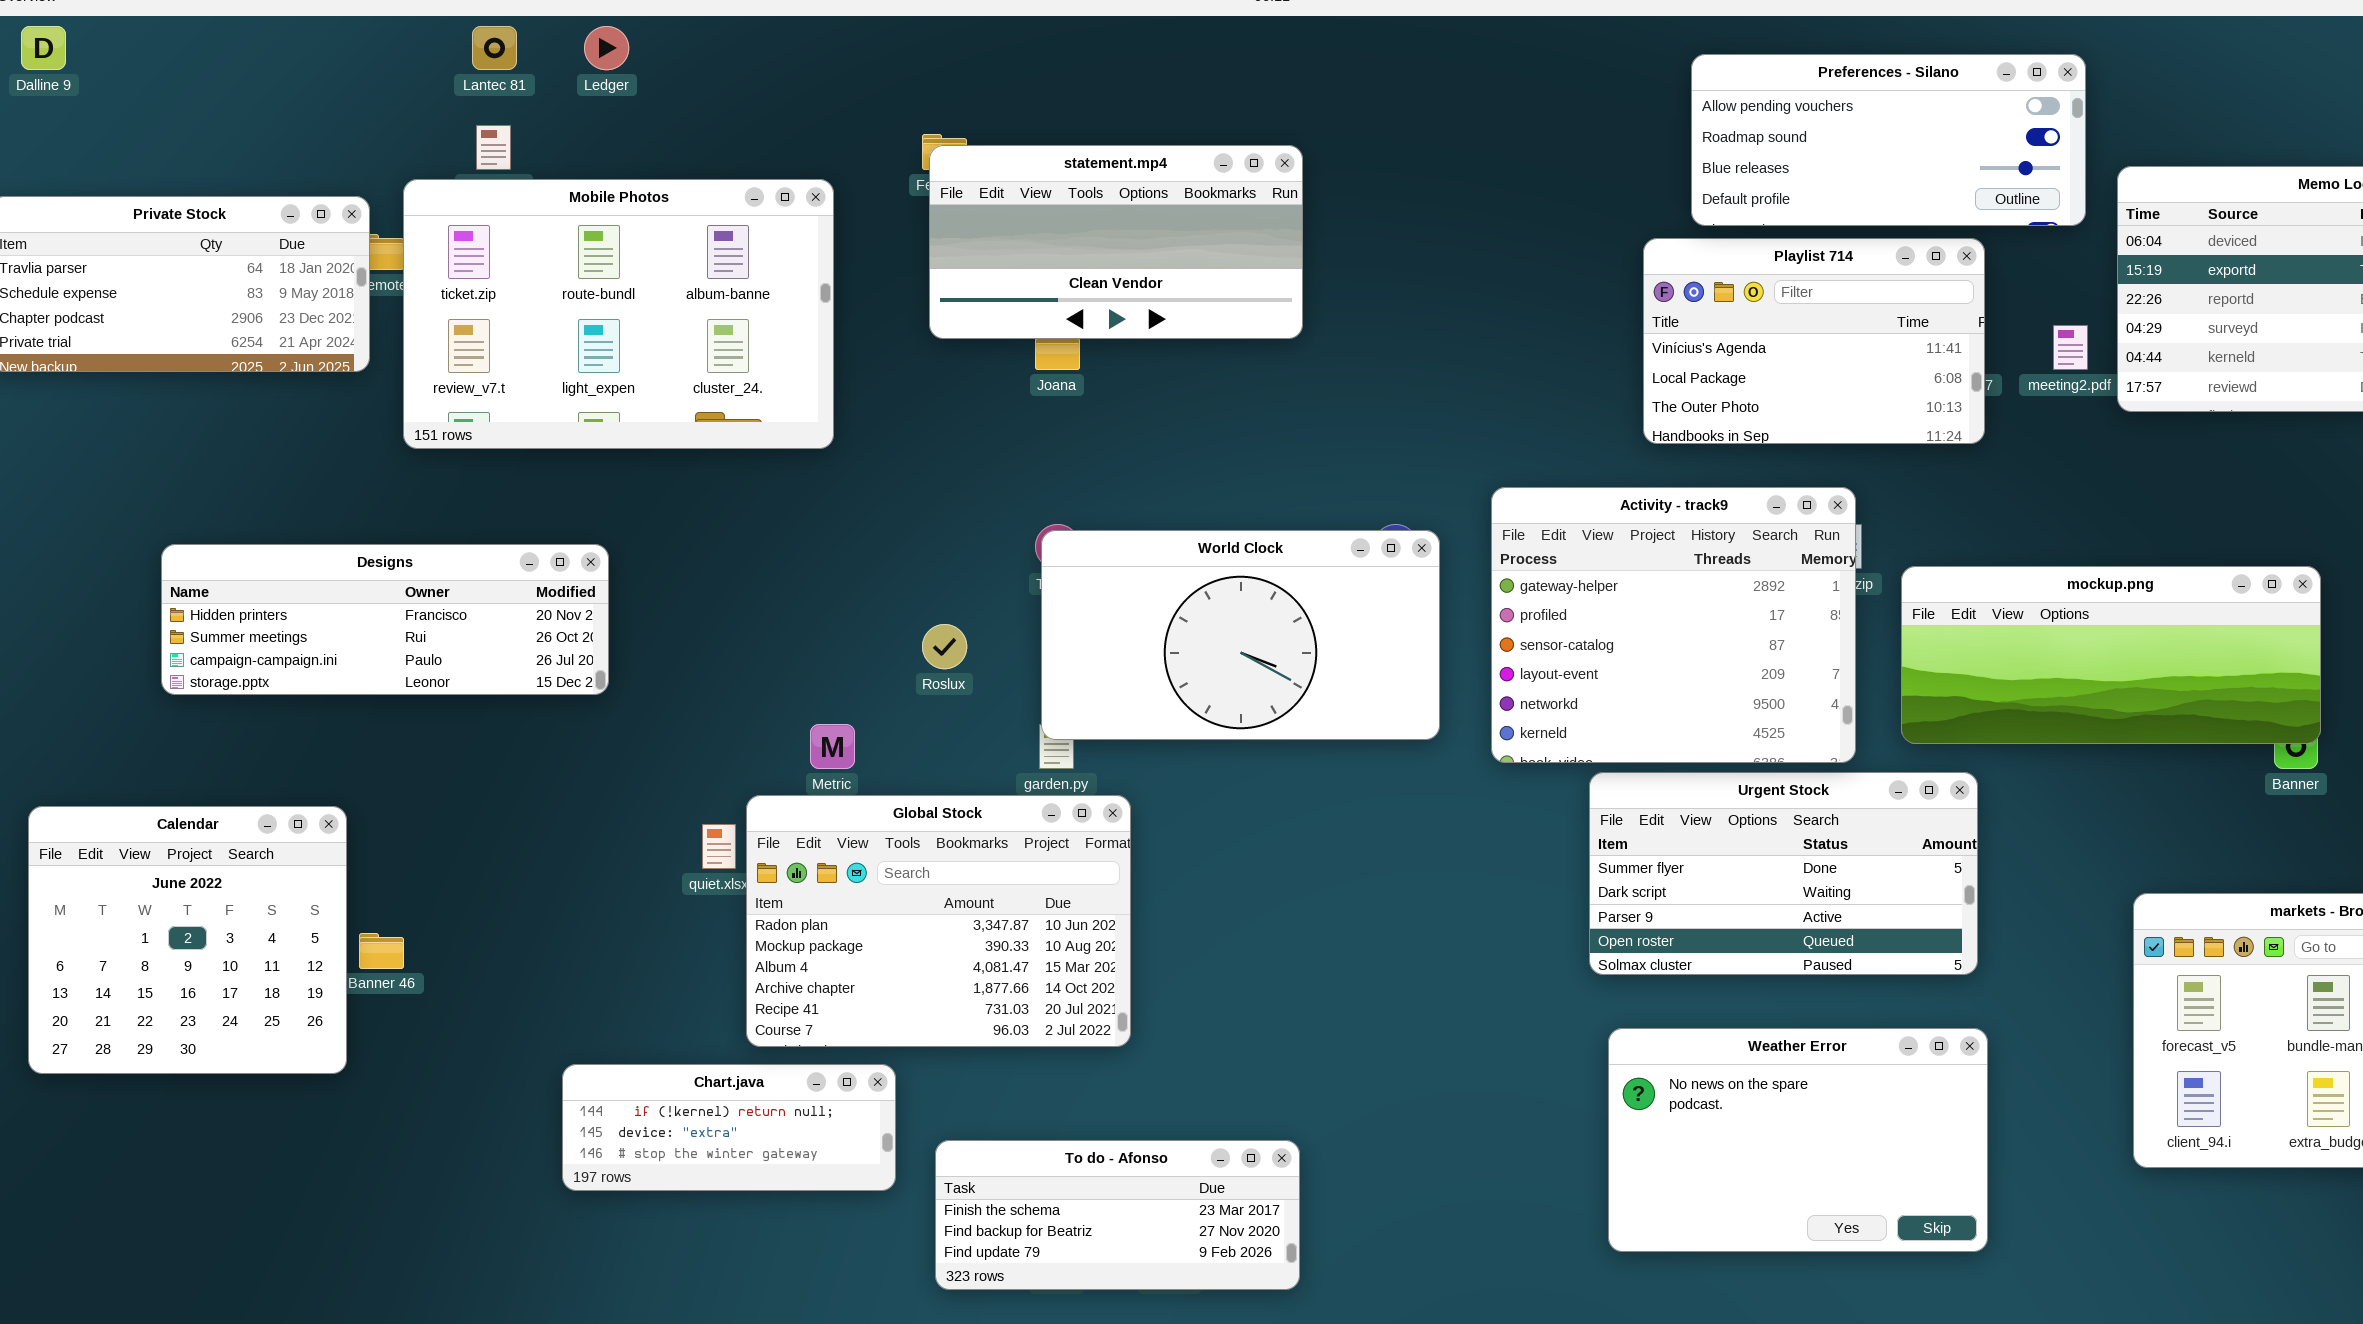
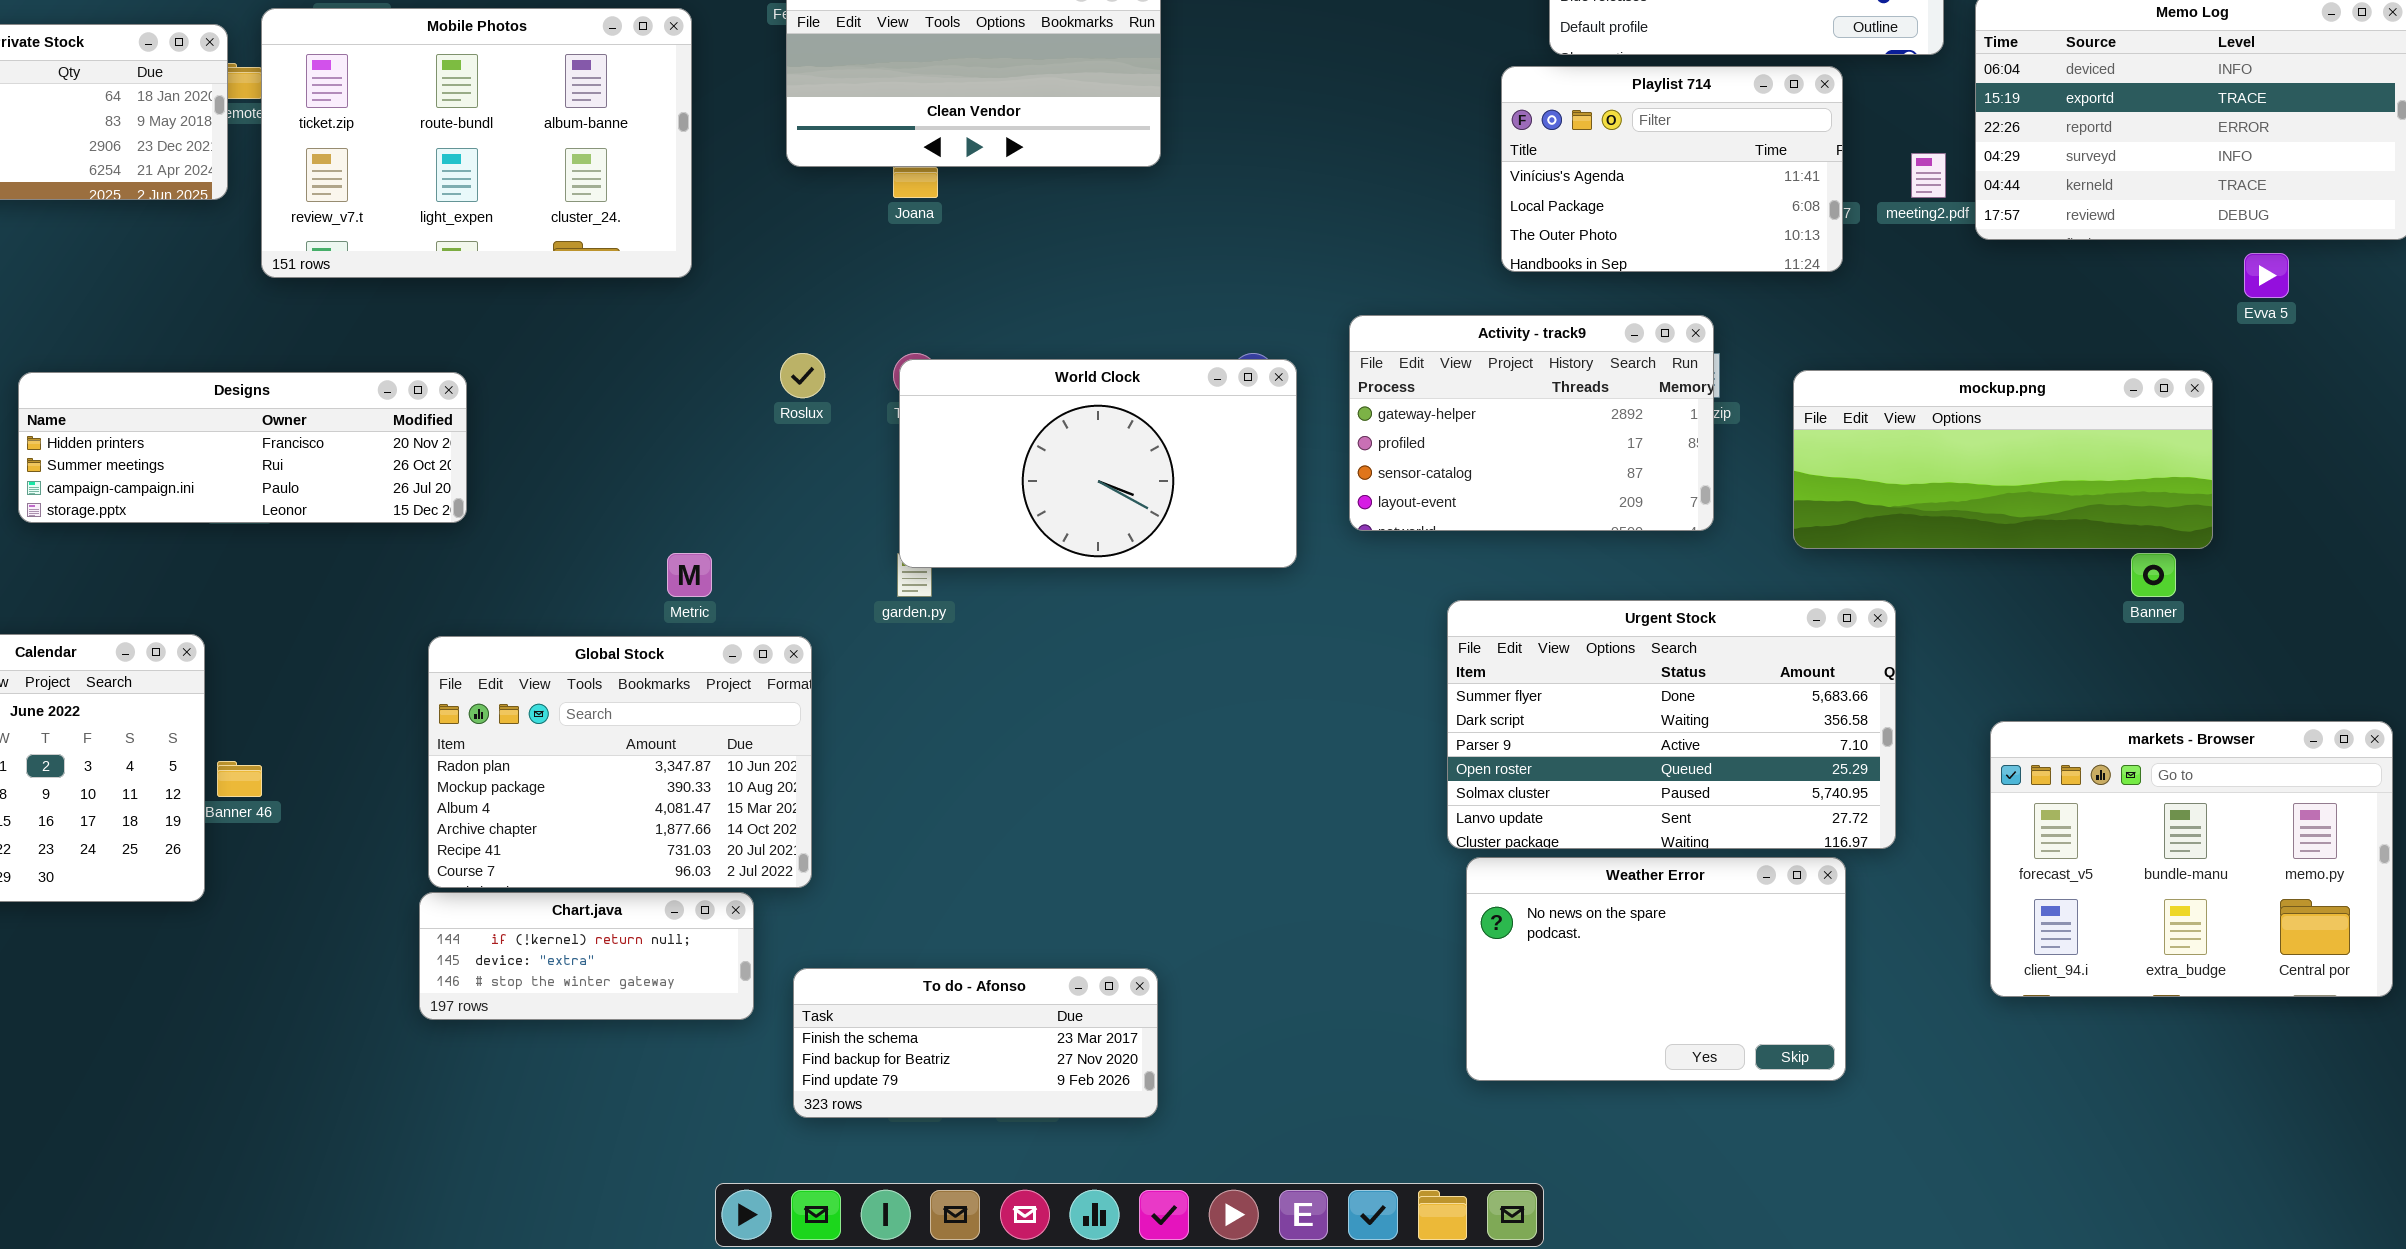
Activity - track9: [1491,487,1856,763] -> [1349,315,1714,531], resized
mockup.png: [1901,566,2321,744] -> [1793,370,2213,549], moved
Roslux: [922,624,967,669] -> [780,353,825,398], moved
Urgent Stock: [1589,772,1978,975] -> [1447,600,1896,849], resized
Global Stock: [746,795,1131,1047] -> [428,636,812,888], moved

